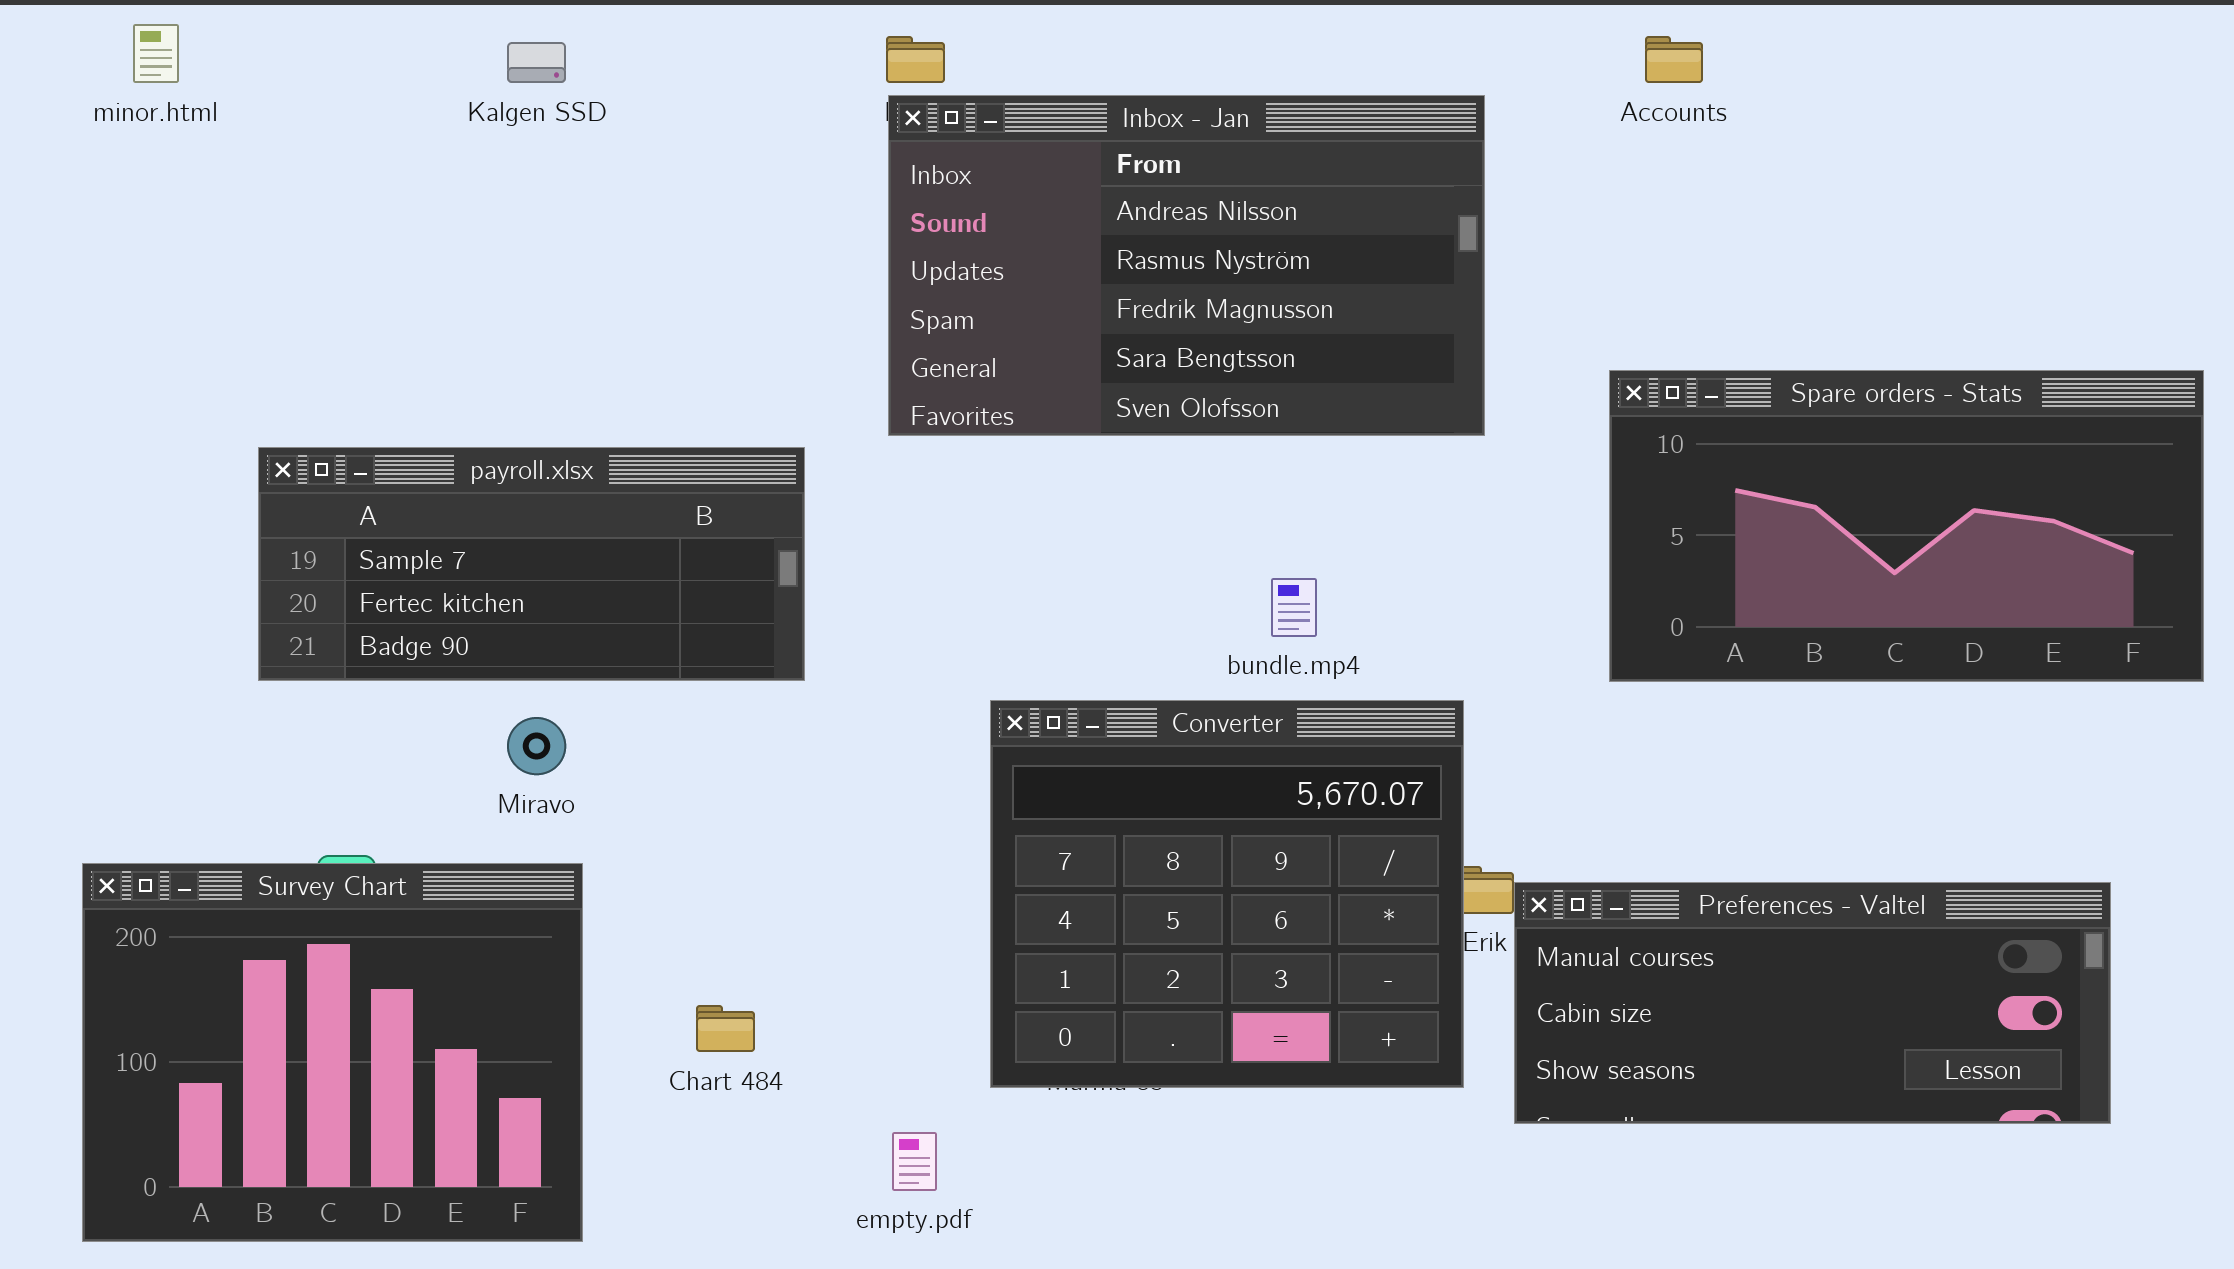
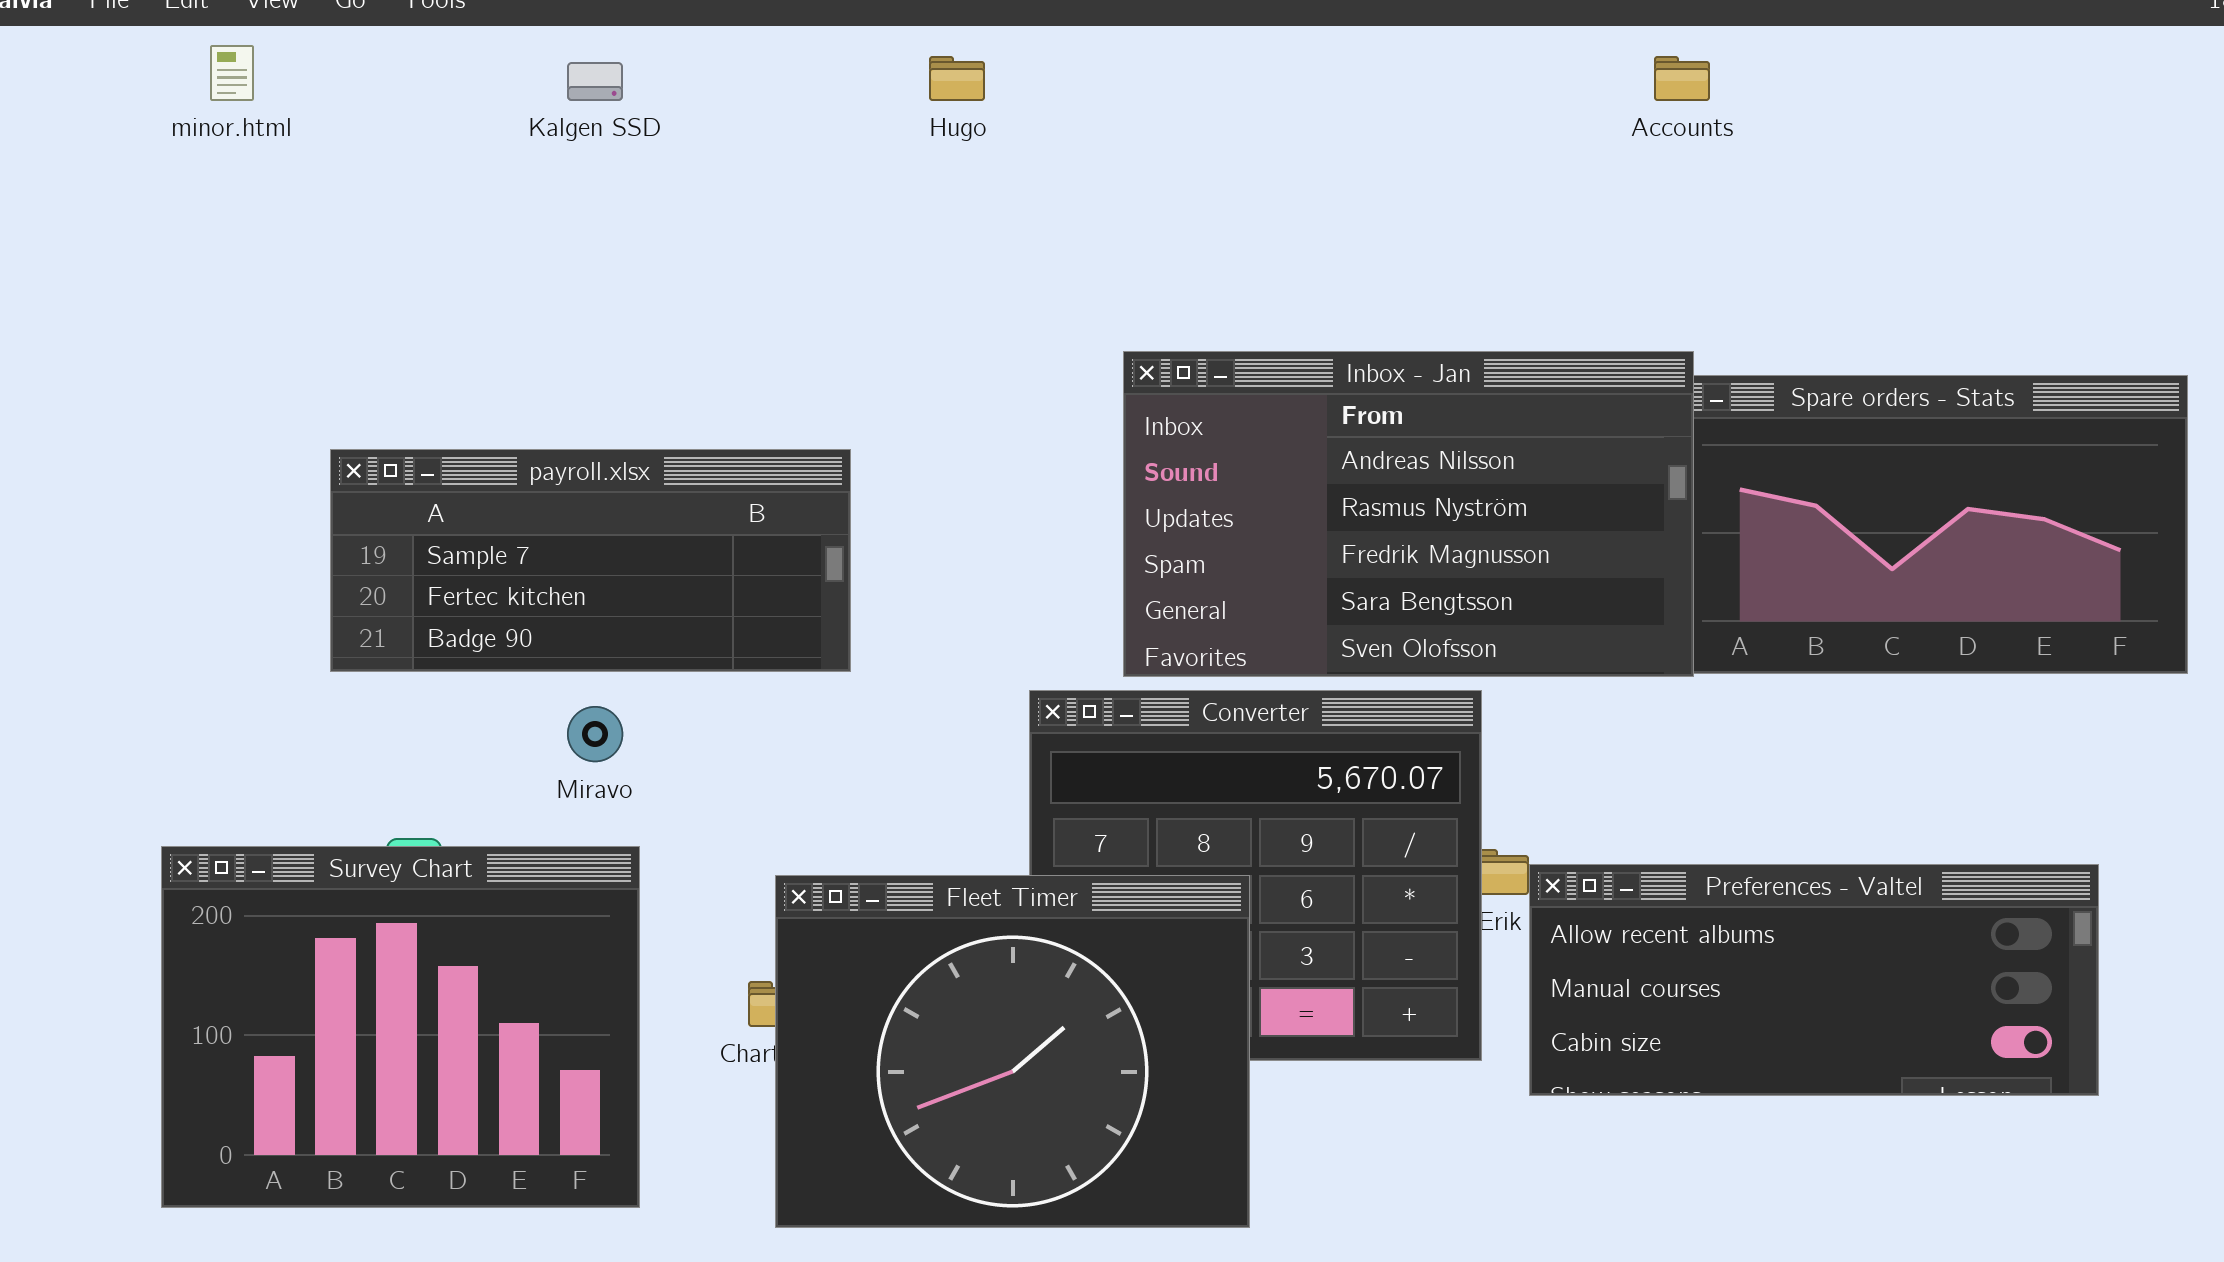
Inbox - Jan: [888,95,1485,436] -> [1123,351,1694,677], moved
Preferences - Valtel: [1514,882,2111,1124] -> [1529,864,2099,1096], scrolled up 1 row
Fleet Timer: none -> [775,875,1250,1228], opened

